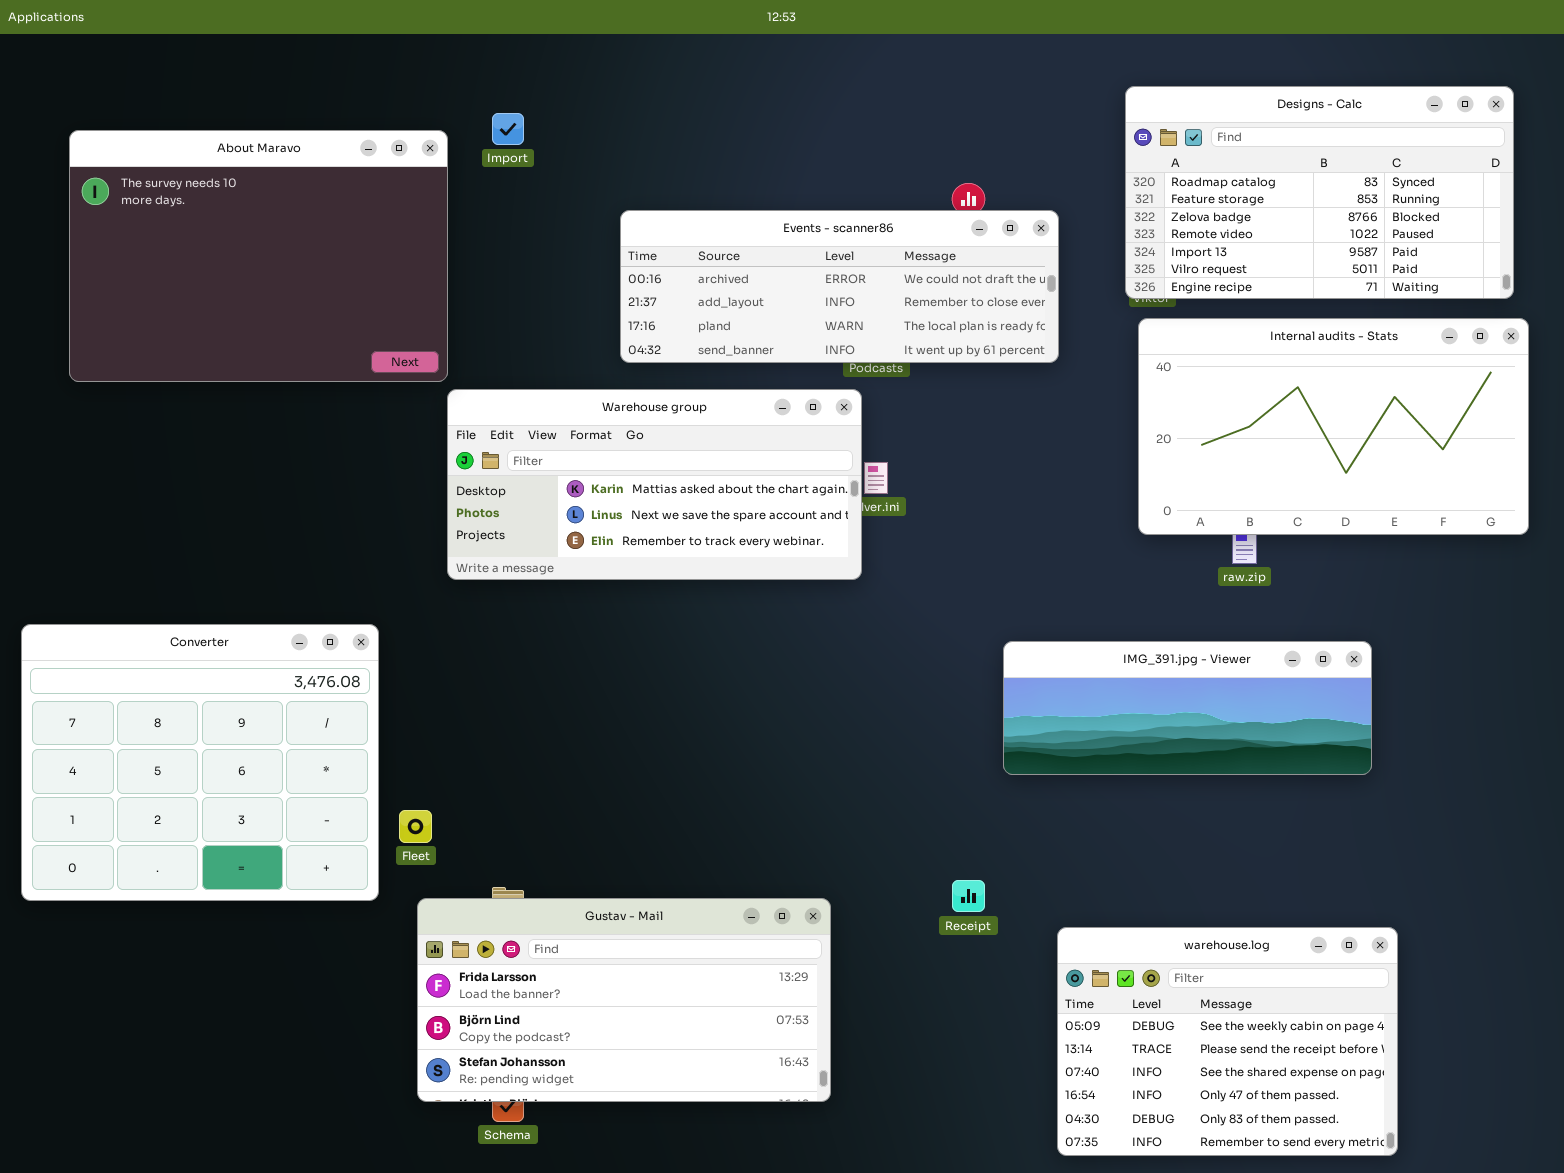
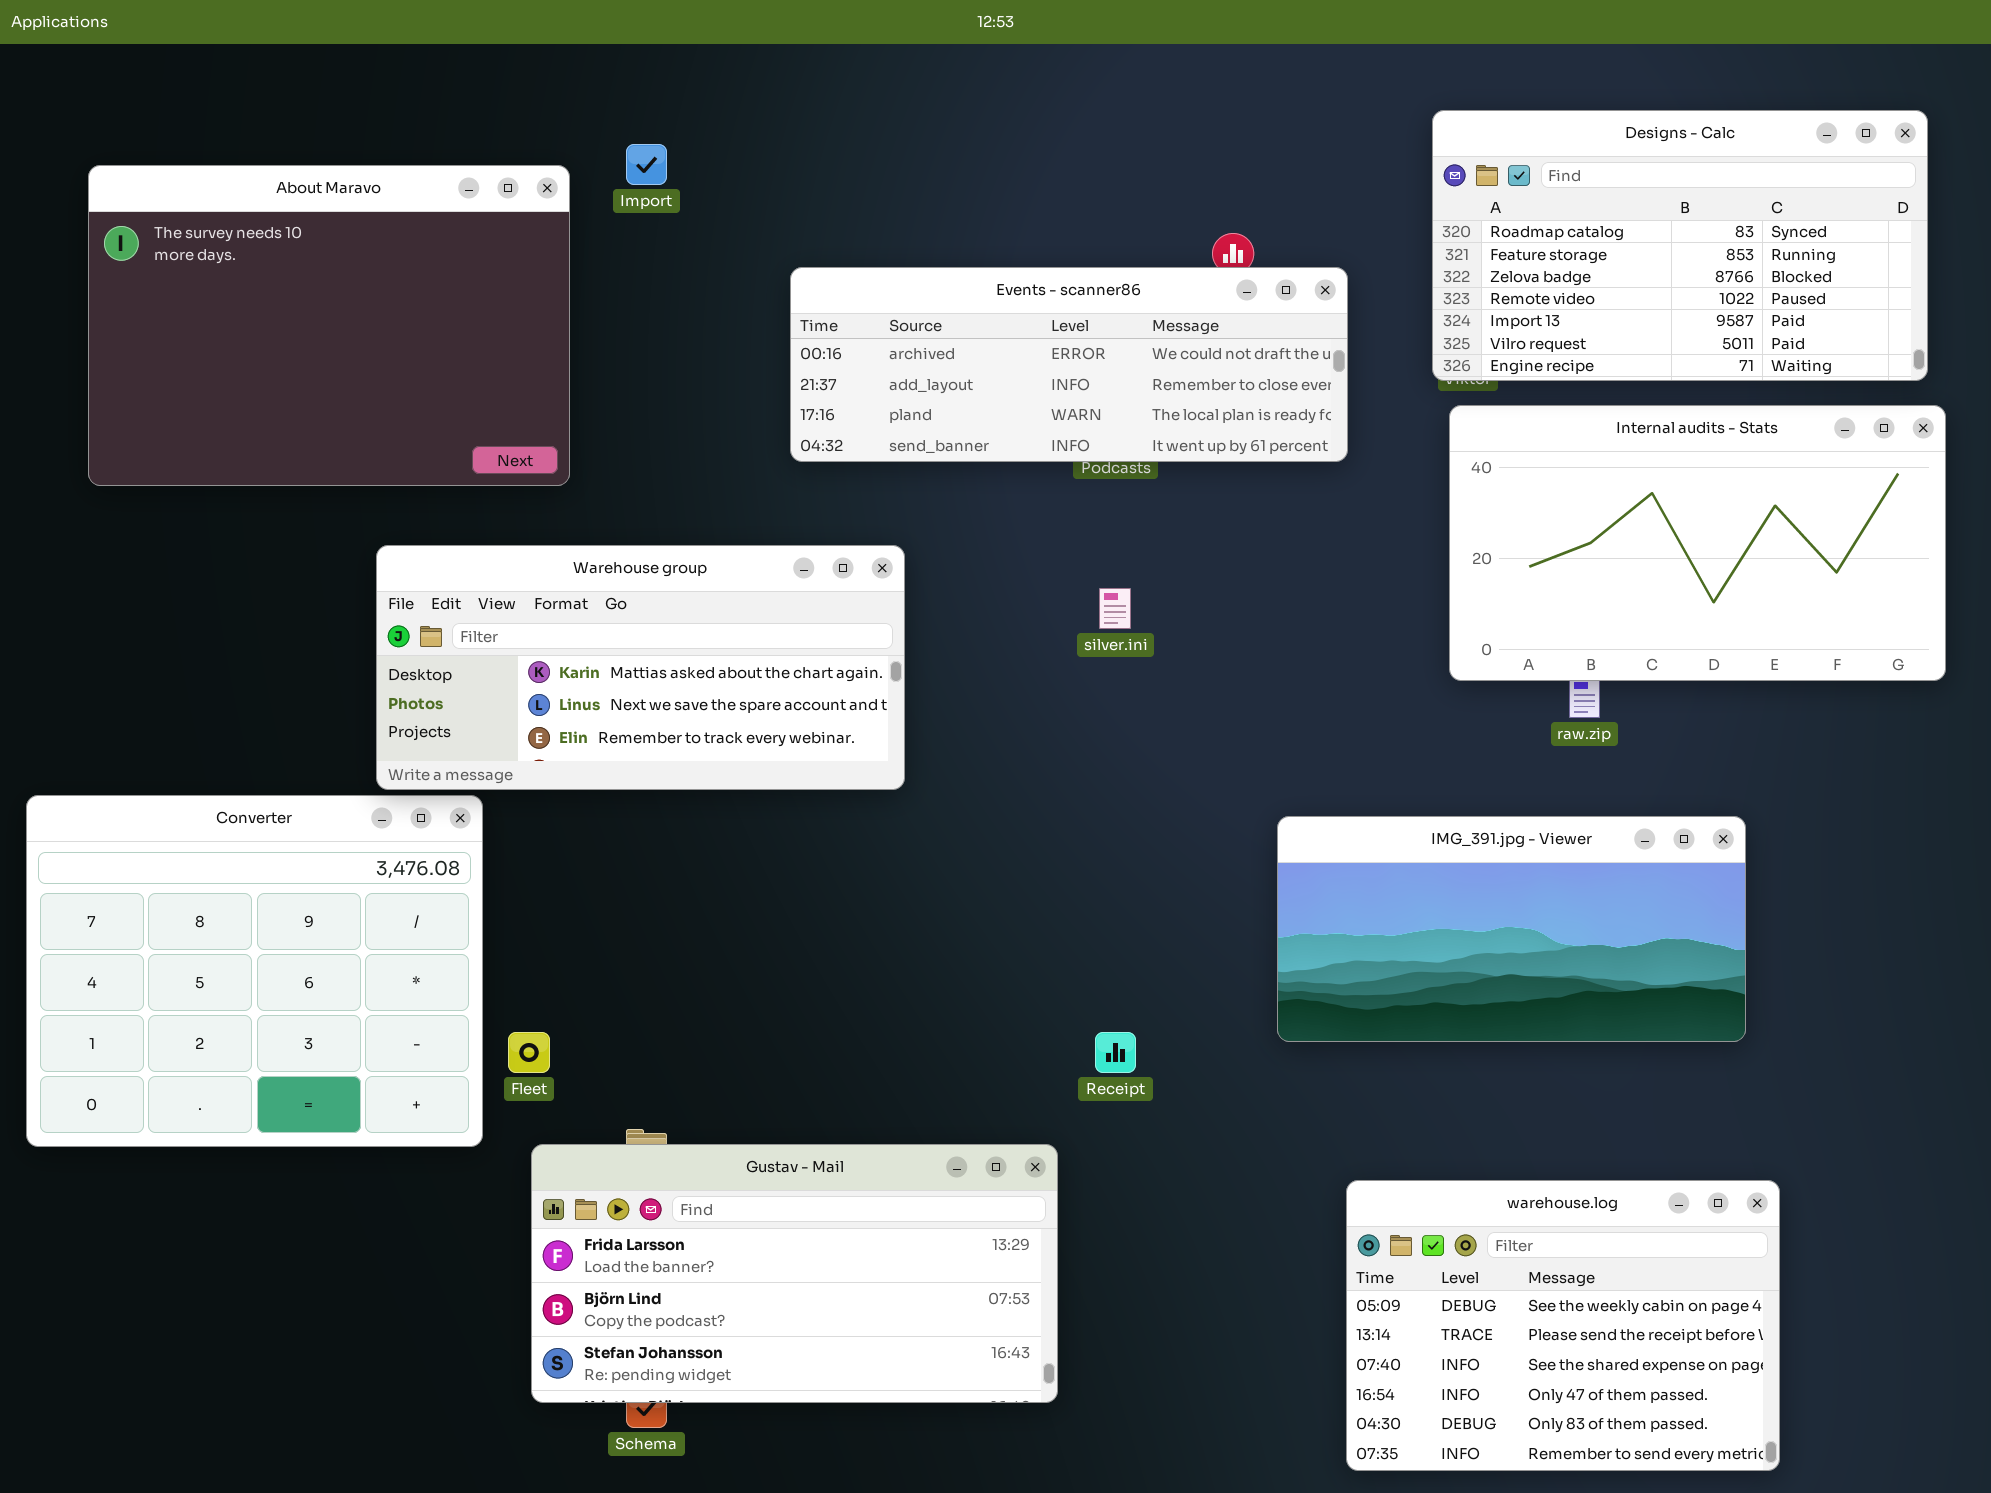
Warehouse group: [447,389,862,580] -> [376,545,905,790], moved
IMG_391.jpg - Viewer: [1003,641,1372,775] -> [1277,816,1746,1042], resized
Receipt: [952,880,985,912] -> [1095,1032,1136,1073], moved

